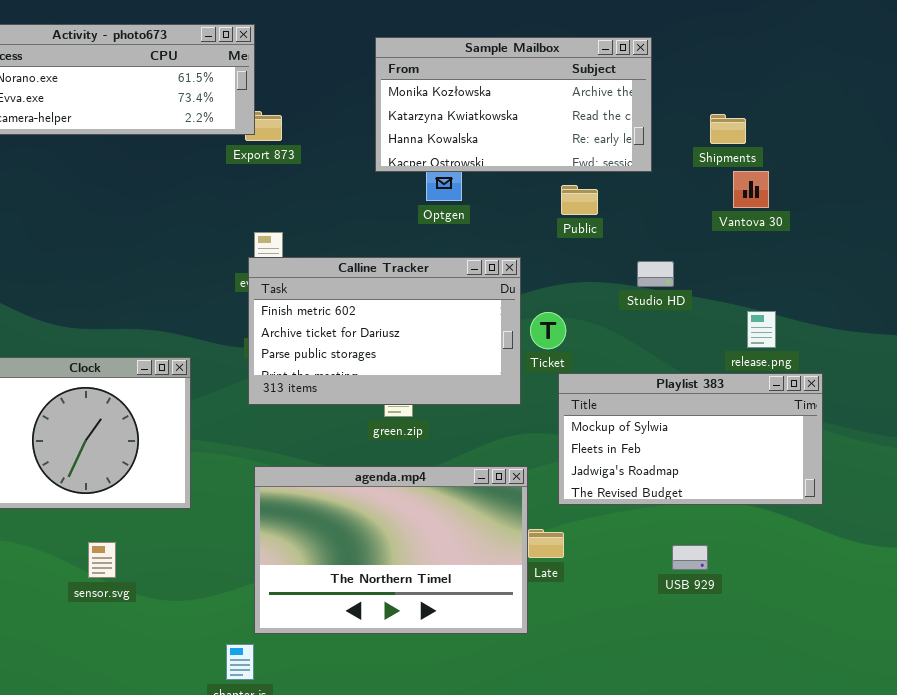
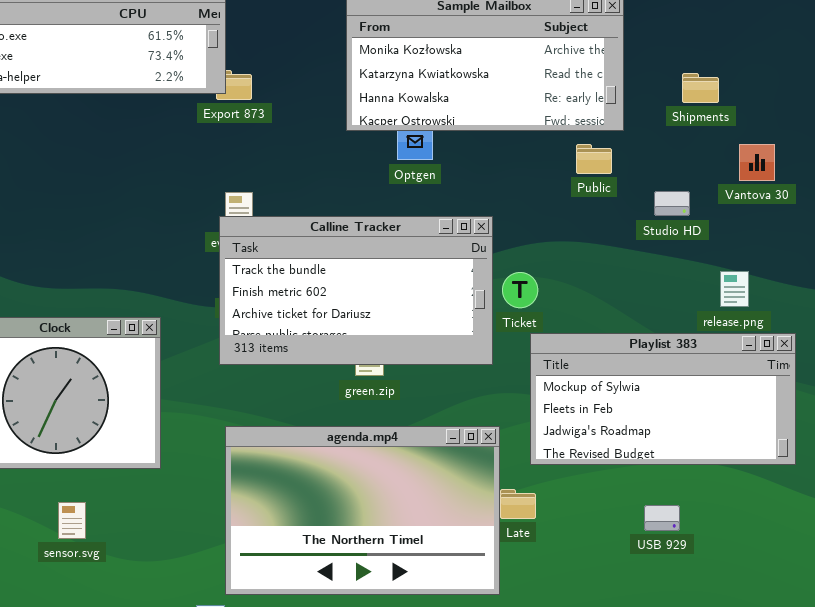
Vantova 30: [733,171,769,208] -> [739,144,775,181], moved
Public: [561,185,598,215] -> [576,144,612,174], moved
Calline Tracker: [248,257,521,405] -> [219,216,493,365], scrolled up 1 row
Studio HD: [637,261,674,287] -> [654,191,690,216], moved

